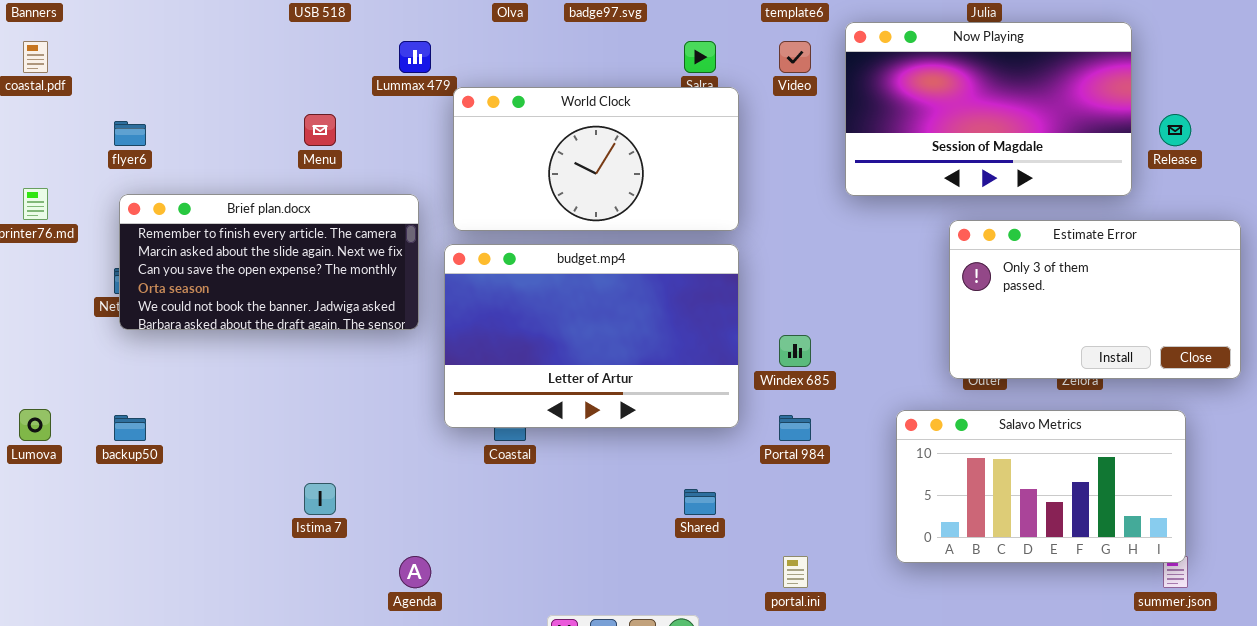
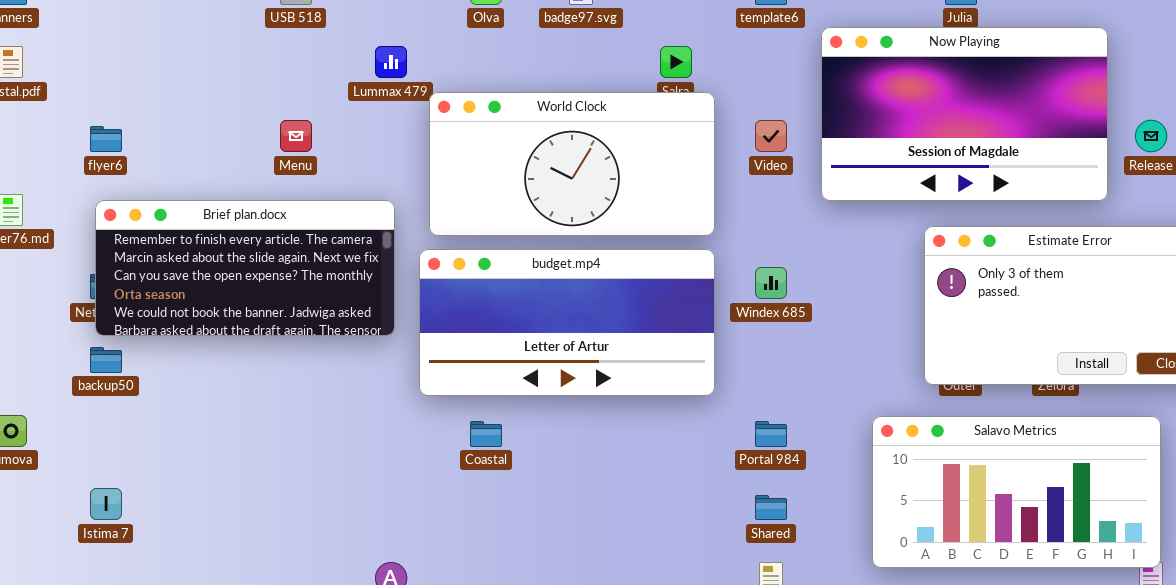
Video: [779,41,811,73] -> [755,120,787,152], moved
budget.mp4: [444,244,739,428] -> [419,249,715,396], resized
Windex 685: [779,335,811,367] -> [755,267,787,299], moved
backup50: [114,415,146,441] -> [90,347,122,373], moved
Istima 7: [304,483,336,515] -> [90,488,122,520], moved
Shared: [684,489,716,515] -> [755,495,787,520], moved

